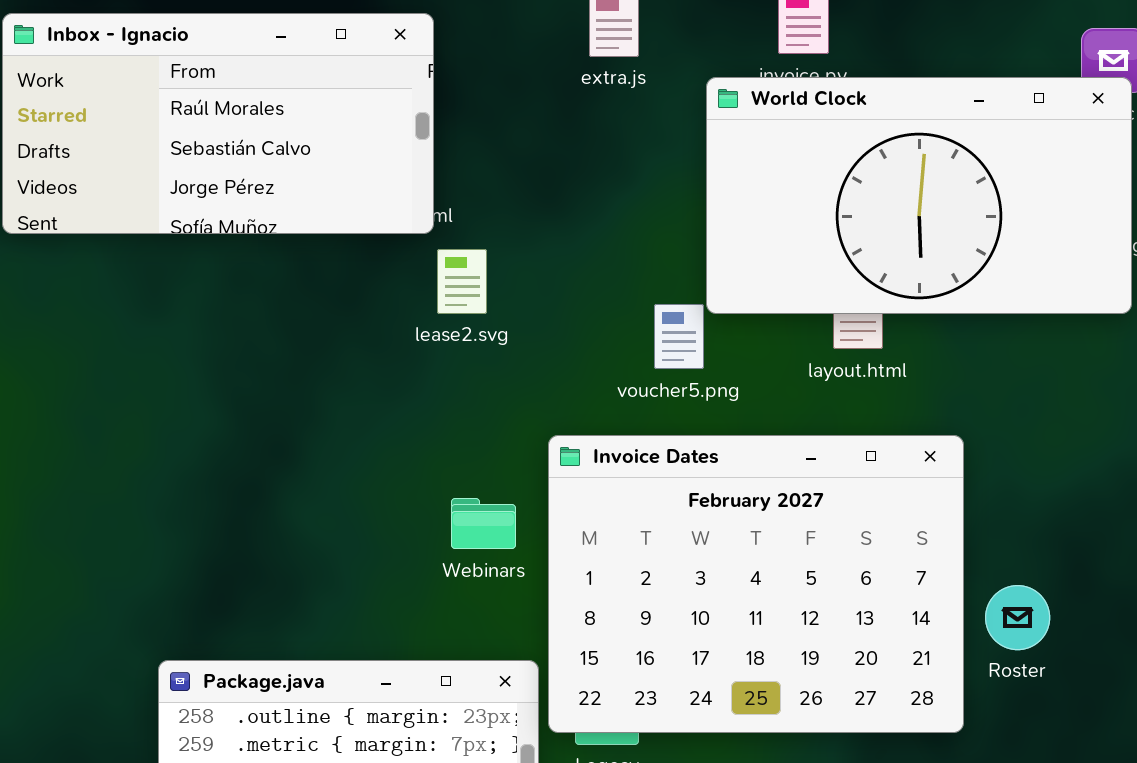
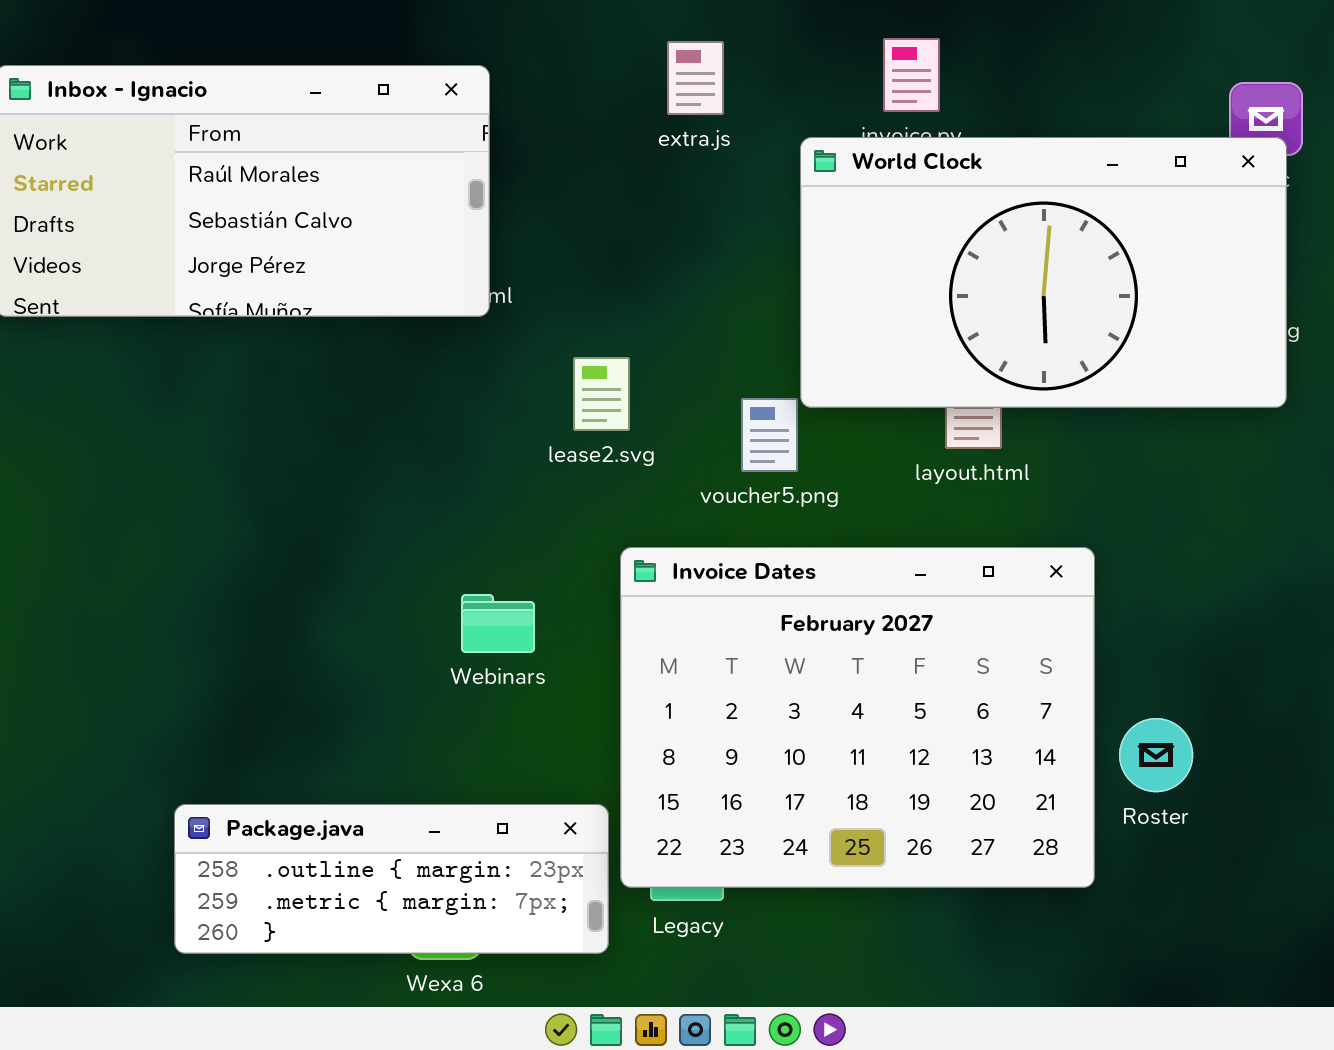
lease2.svg: [437,249,487,314] -> [573,357,630,431], moved
Webinars: [451,498,516,549] -> [461,594,535,653], moved

